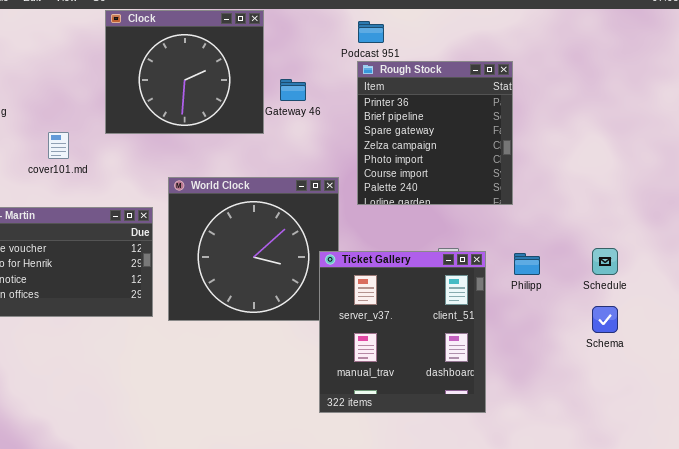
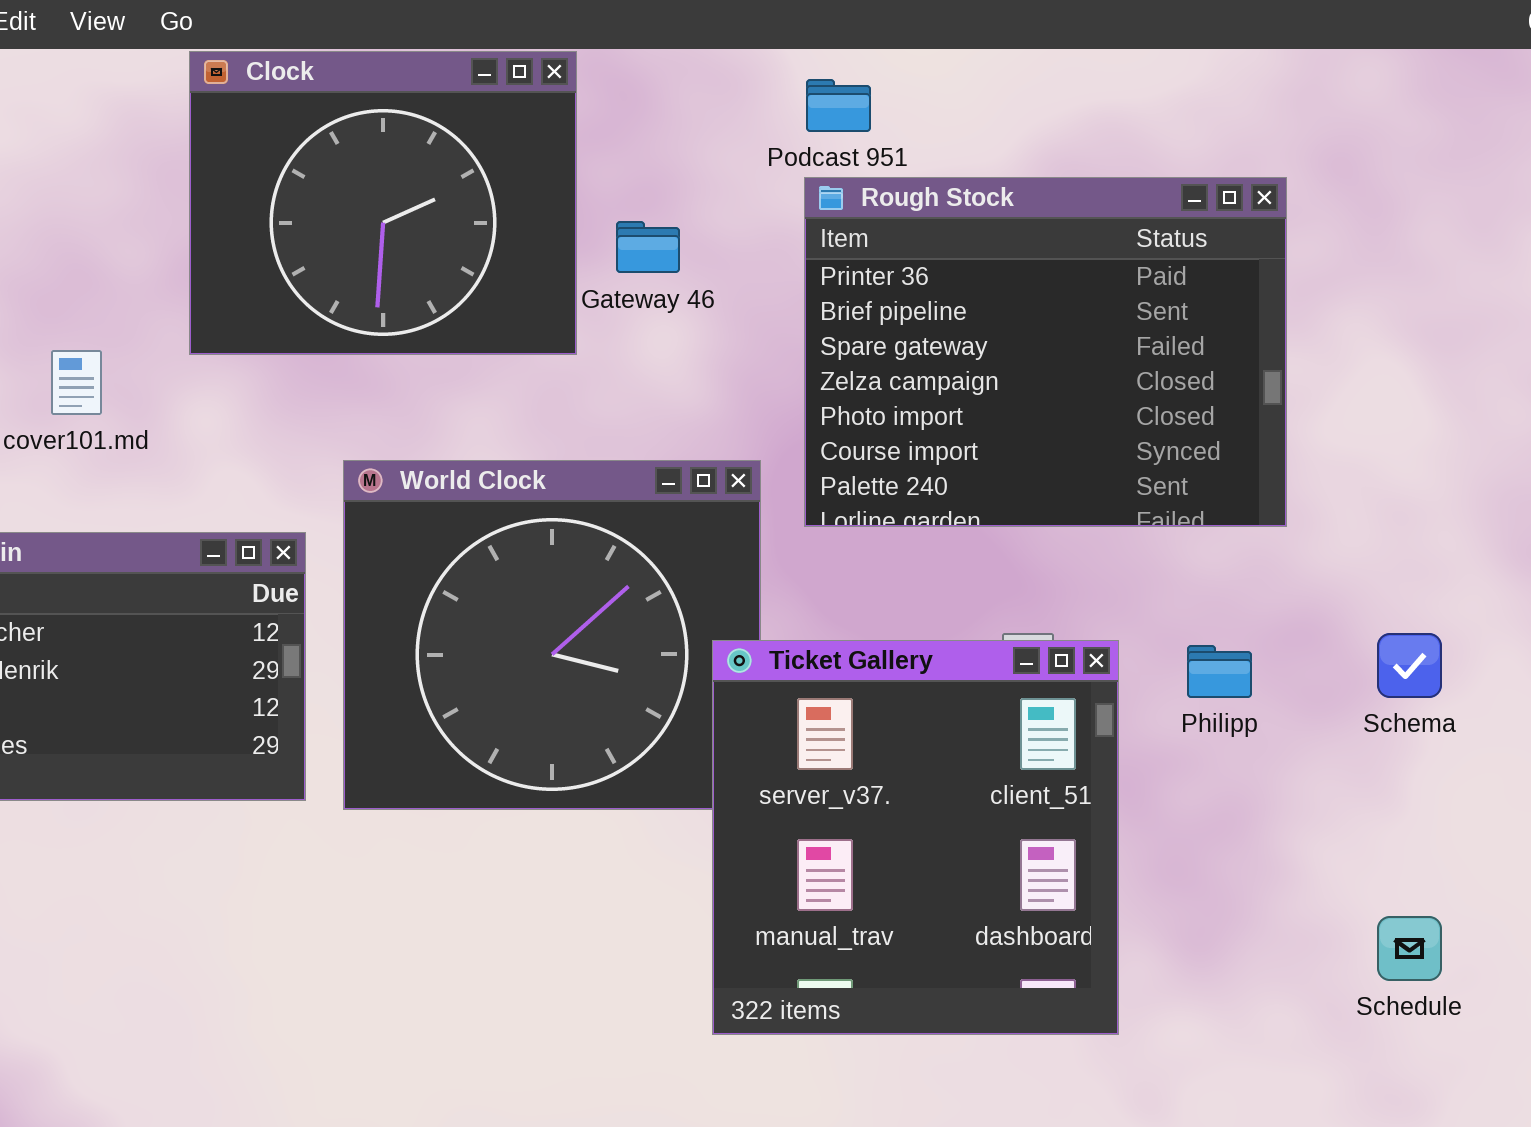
Rough Stock: [357,61,513,205] -> [804,177,1287,527], resized
Schedule: [592,248,618,275] -> [1377,916,1442,981], moved
Schema: [592,306,618,333] -> [1377,633,1442,698], moved

